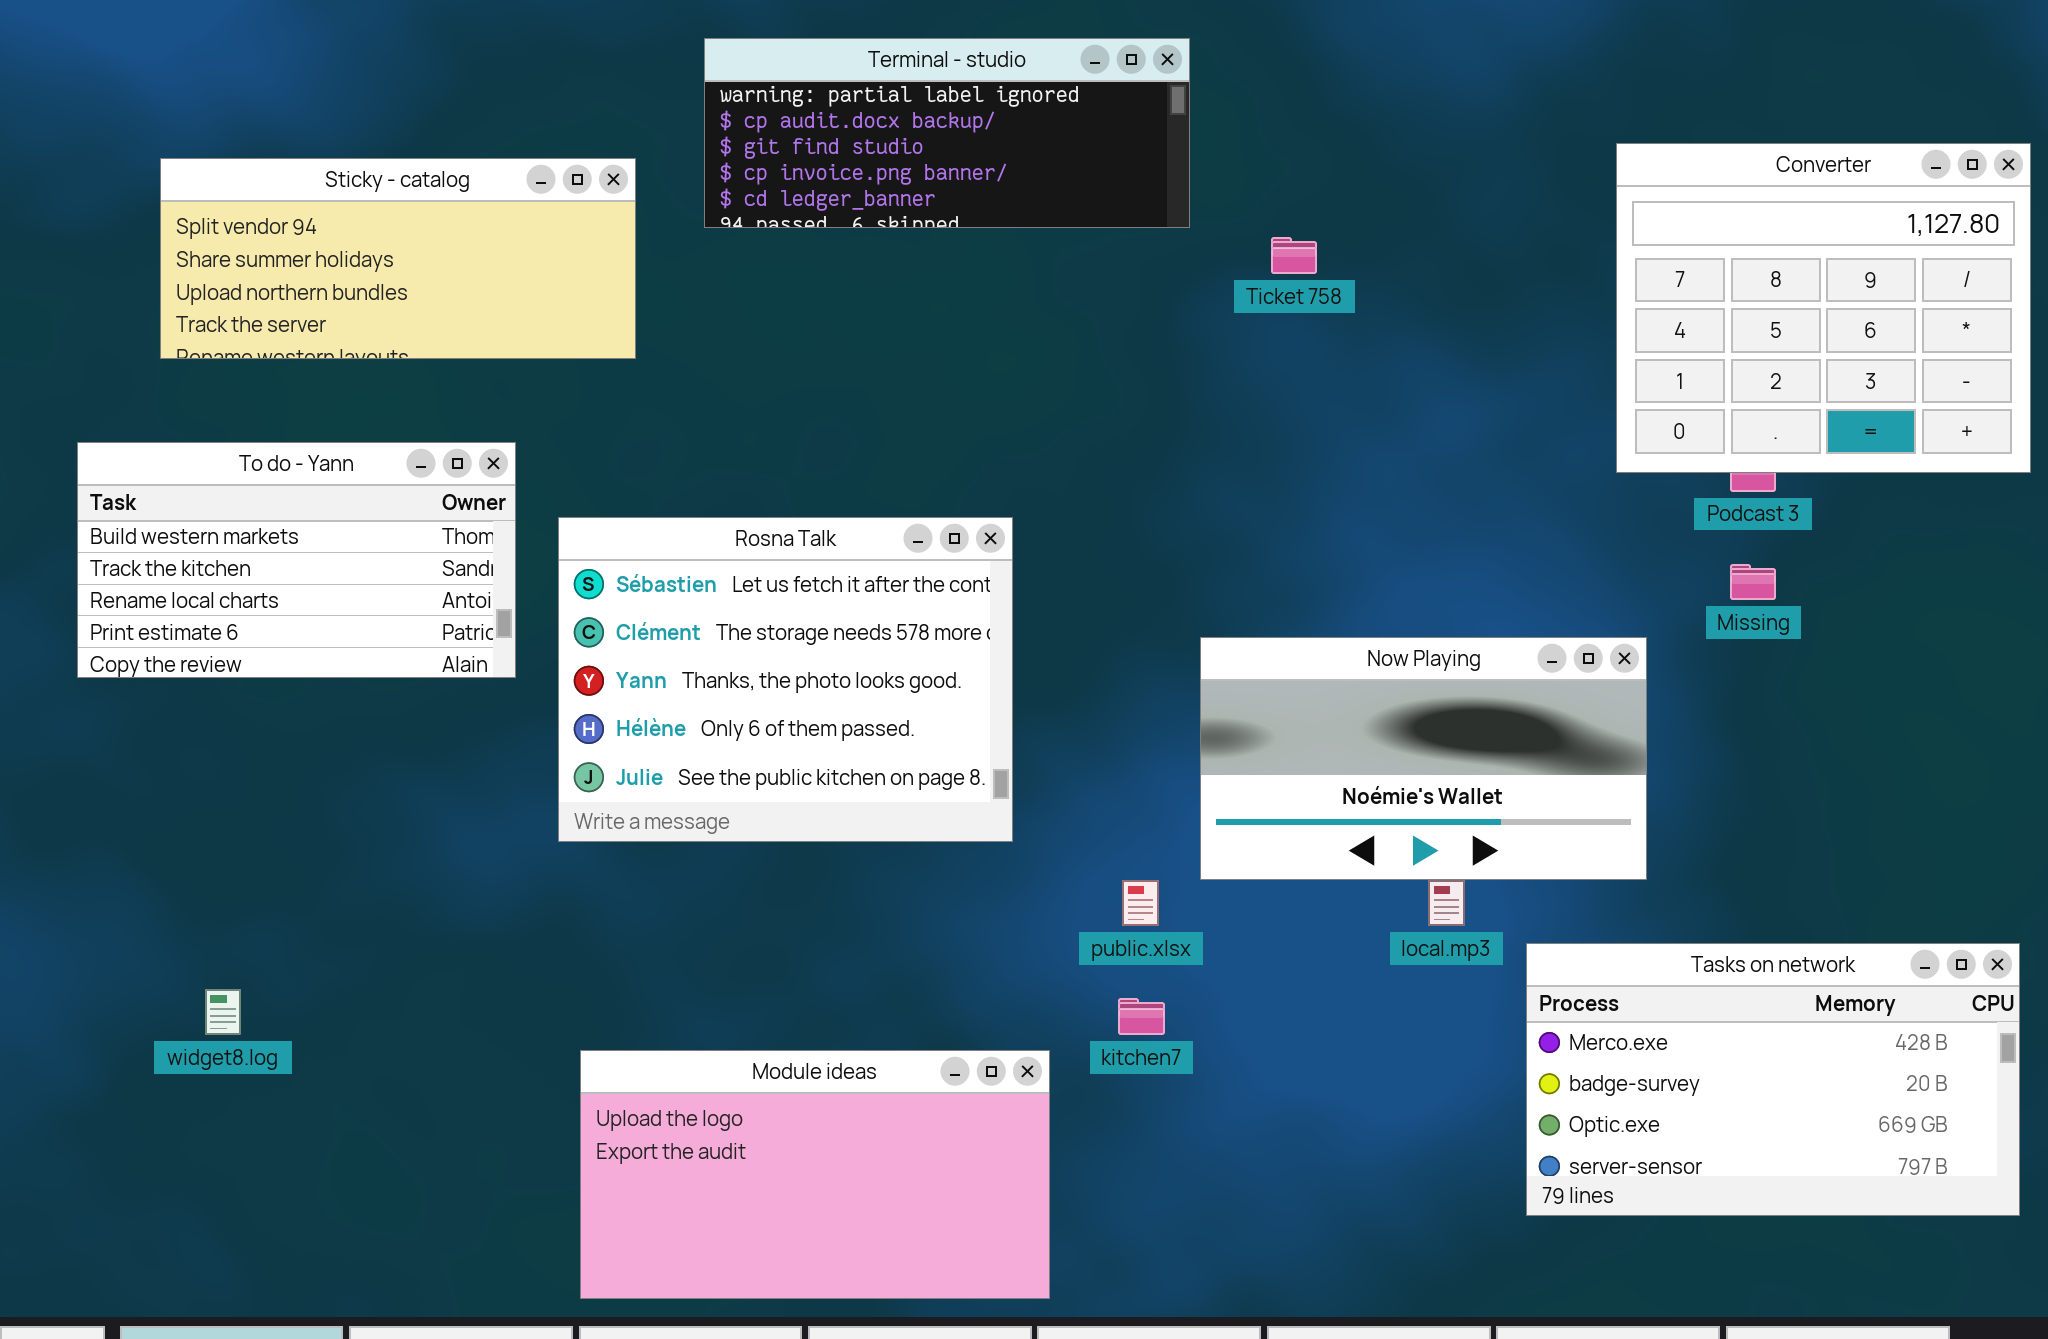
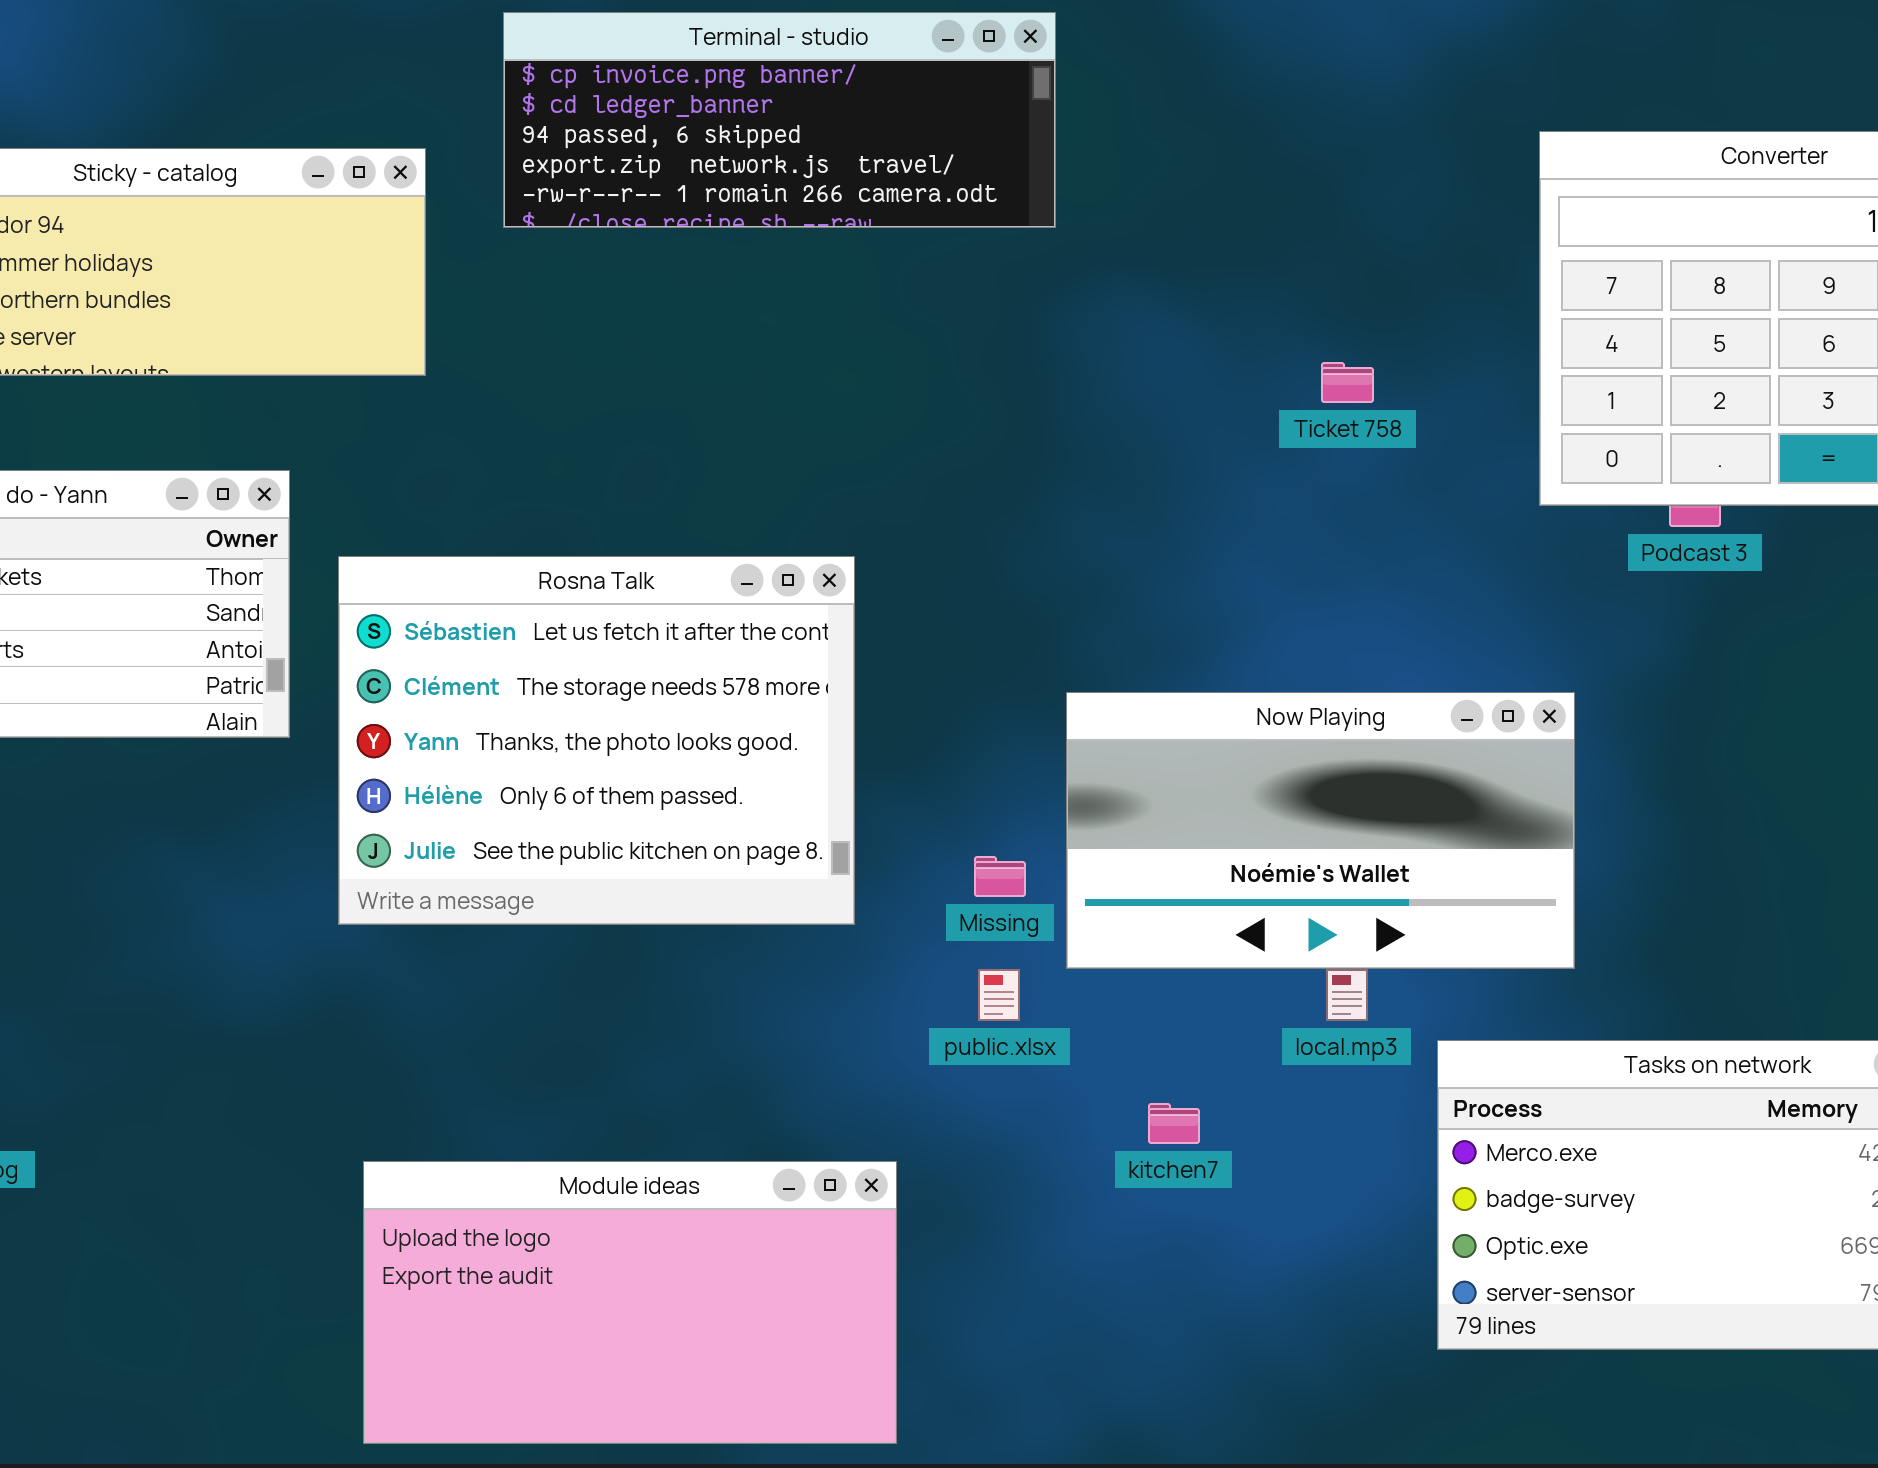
Terminal - studio: [704,38,1190,228] -> [503,12,1056,228], scrolled down 3 rows
Ticket 758: [1271,237,1317,274] -> [1321,362,1374,403], moved
Missing: [1730,564,1776,600] -> [974,856,1026,897], moved
kitchen7: [1118,998,1165,1035] -> [1148,1103,1200,1144], moved

